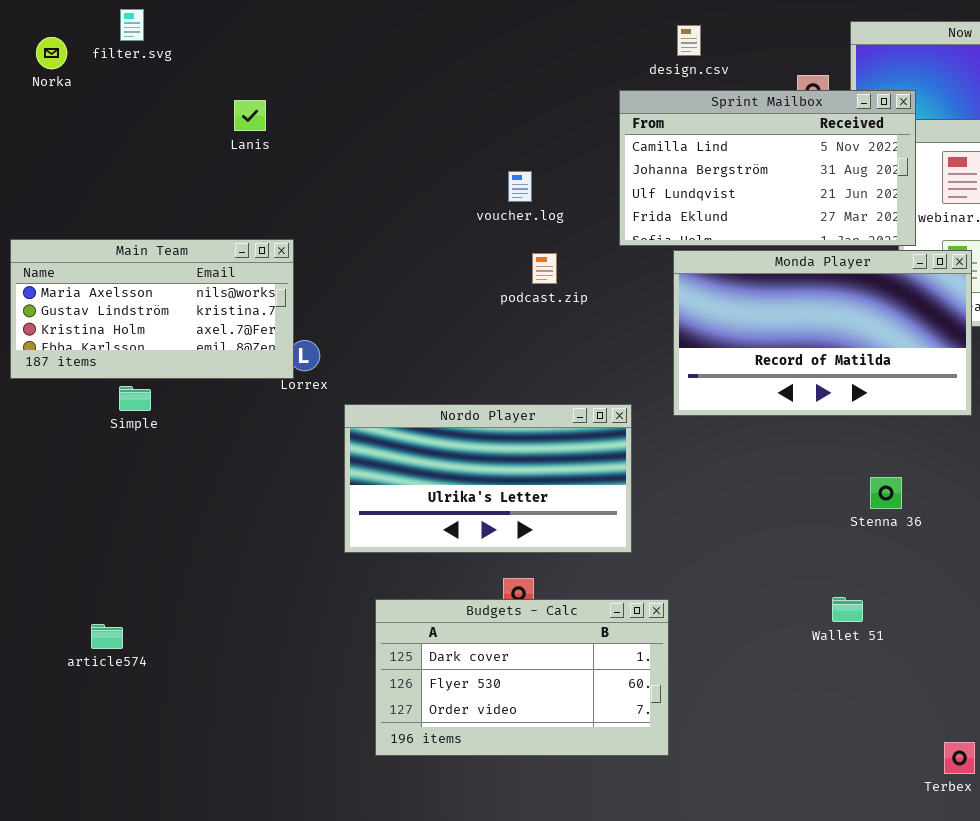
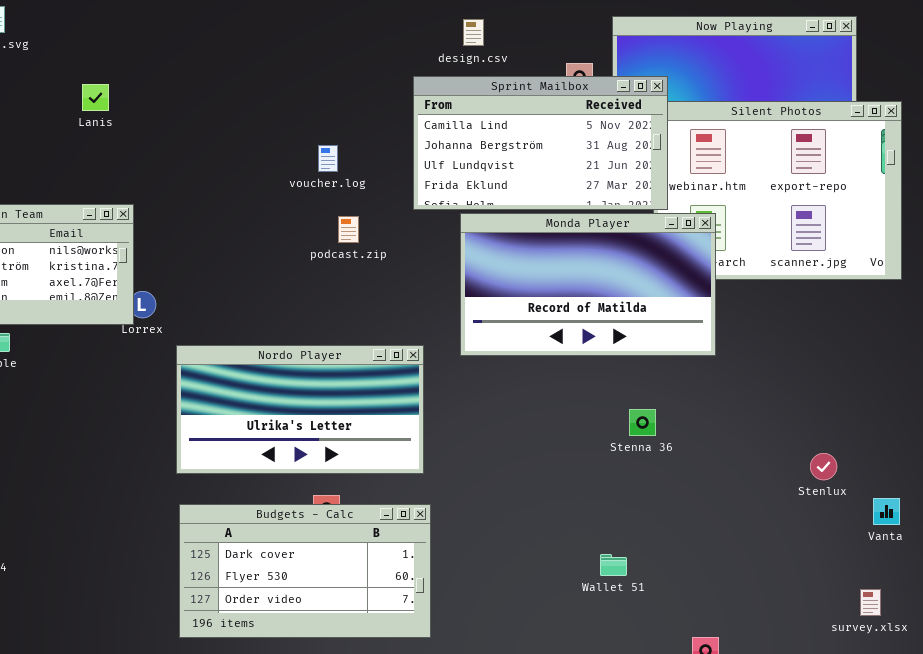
Wallet 51: [832,597,863,622] -> [600,554,627,576], moved
Budgets - Calc: [375,599,669,756] -> [179,504,431,638], moved

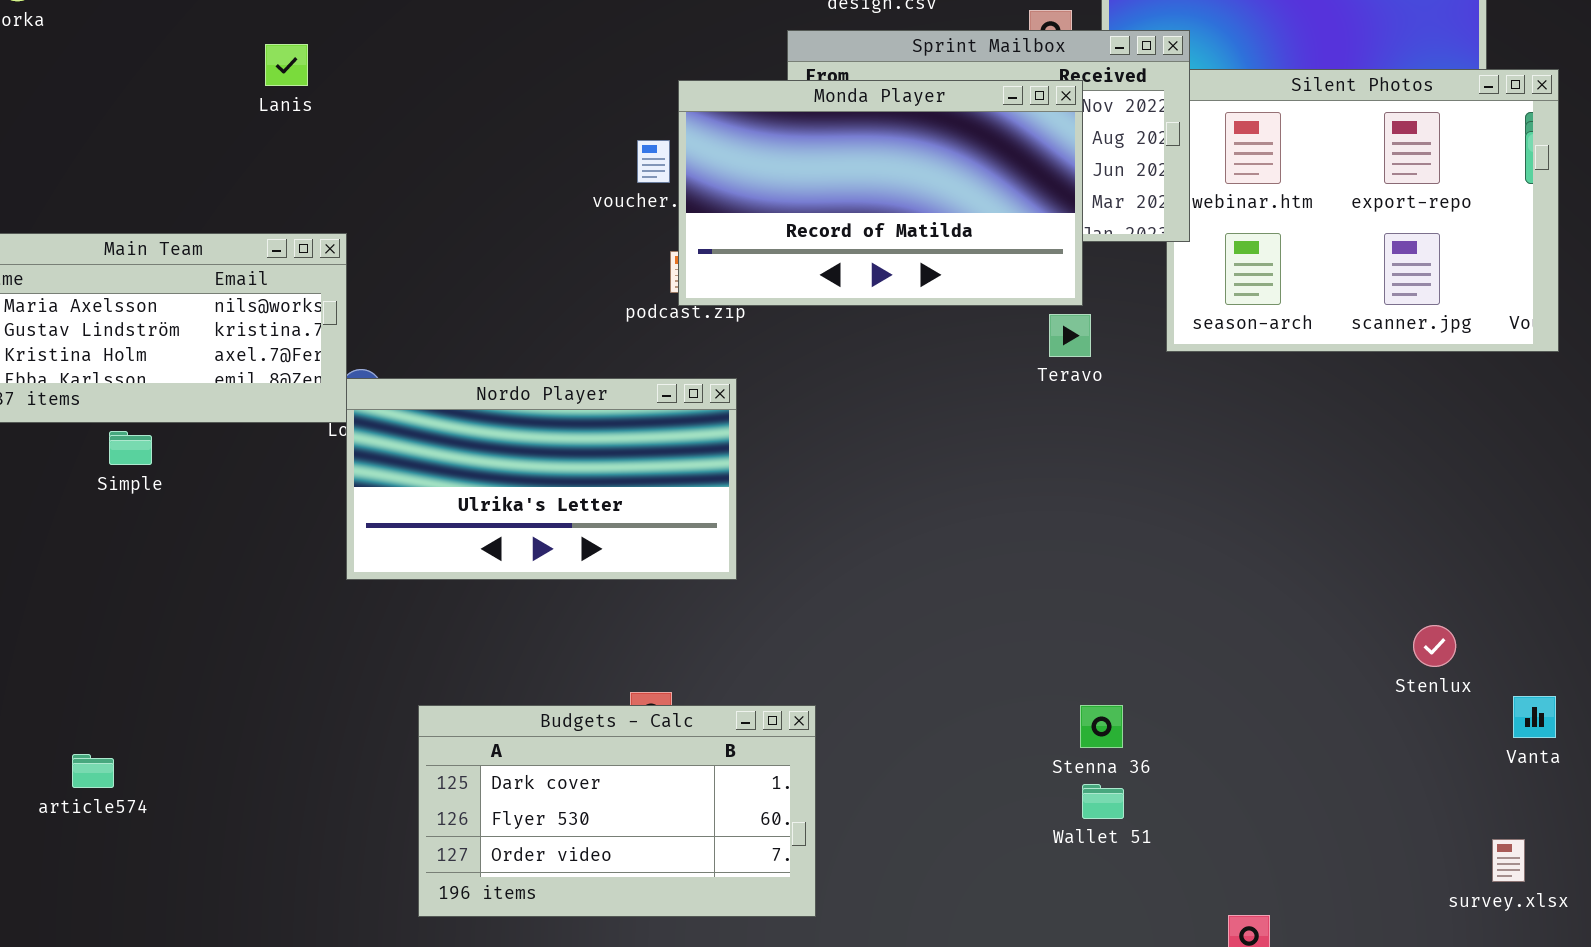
Monda Player: [460,213,716,356] -> [678,80,1083,306], moved
Nordo Player: [176,345,424,474] -> [346,378,737,580], moved
Stenna 36: [629,409,656,436] -> [1080,705,1123,748], moved

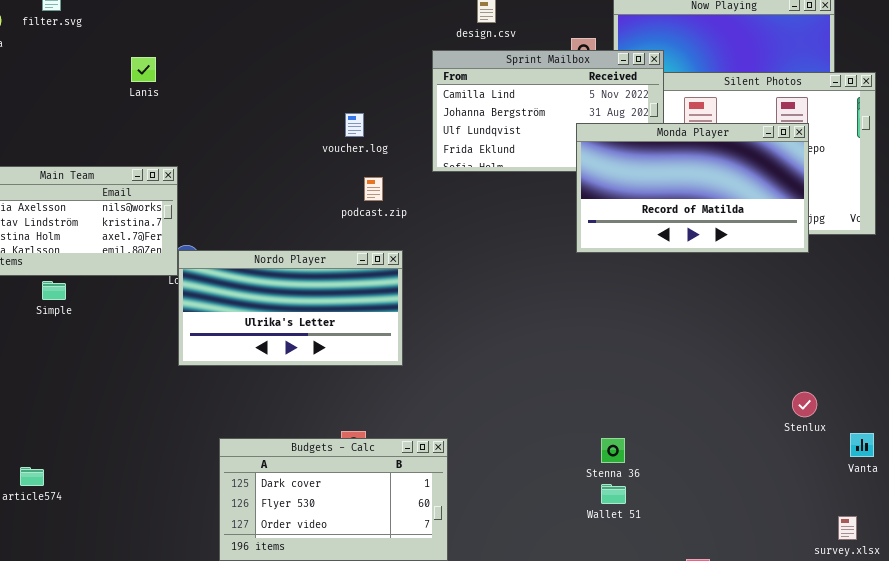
Monda Player: [678,80,1083,306] -> [576,123,809,253], moved

